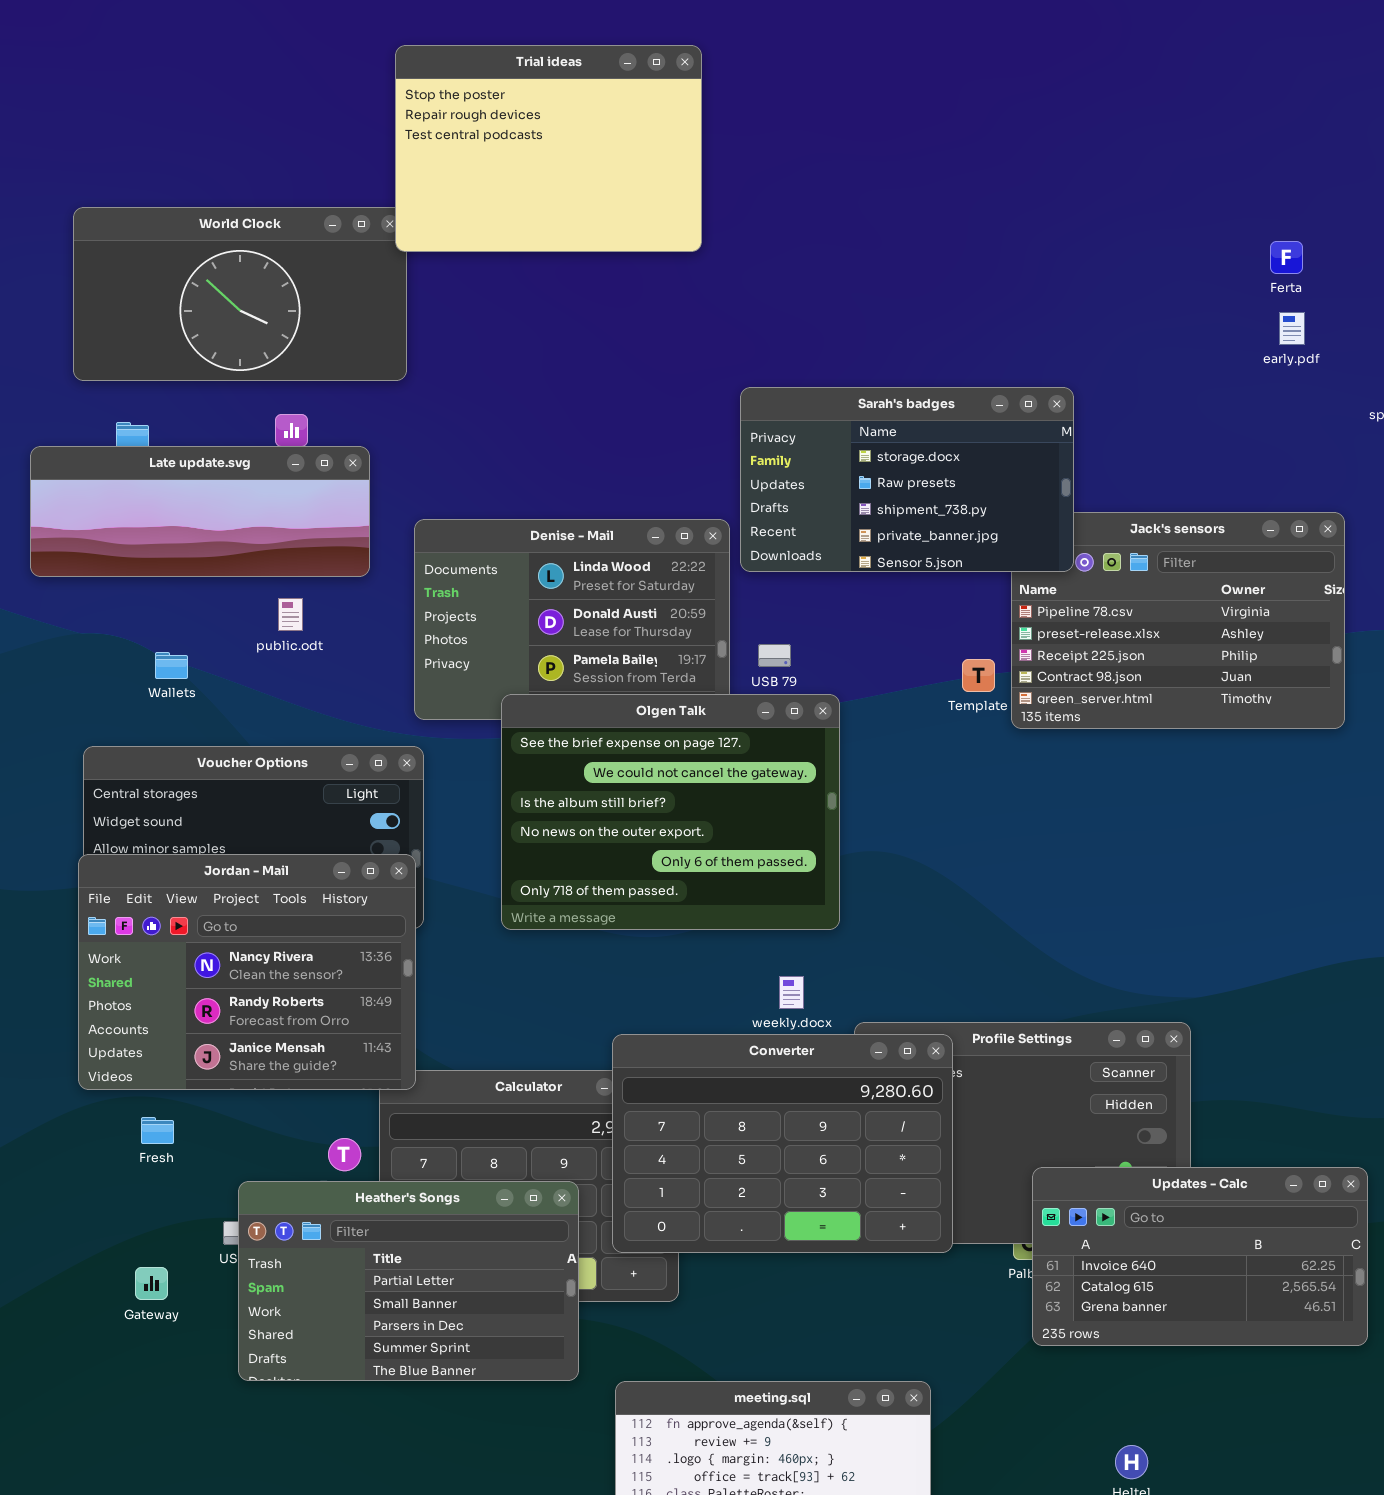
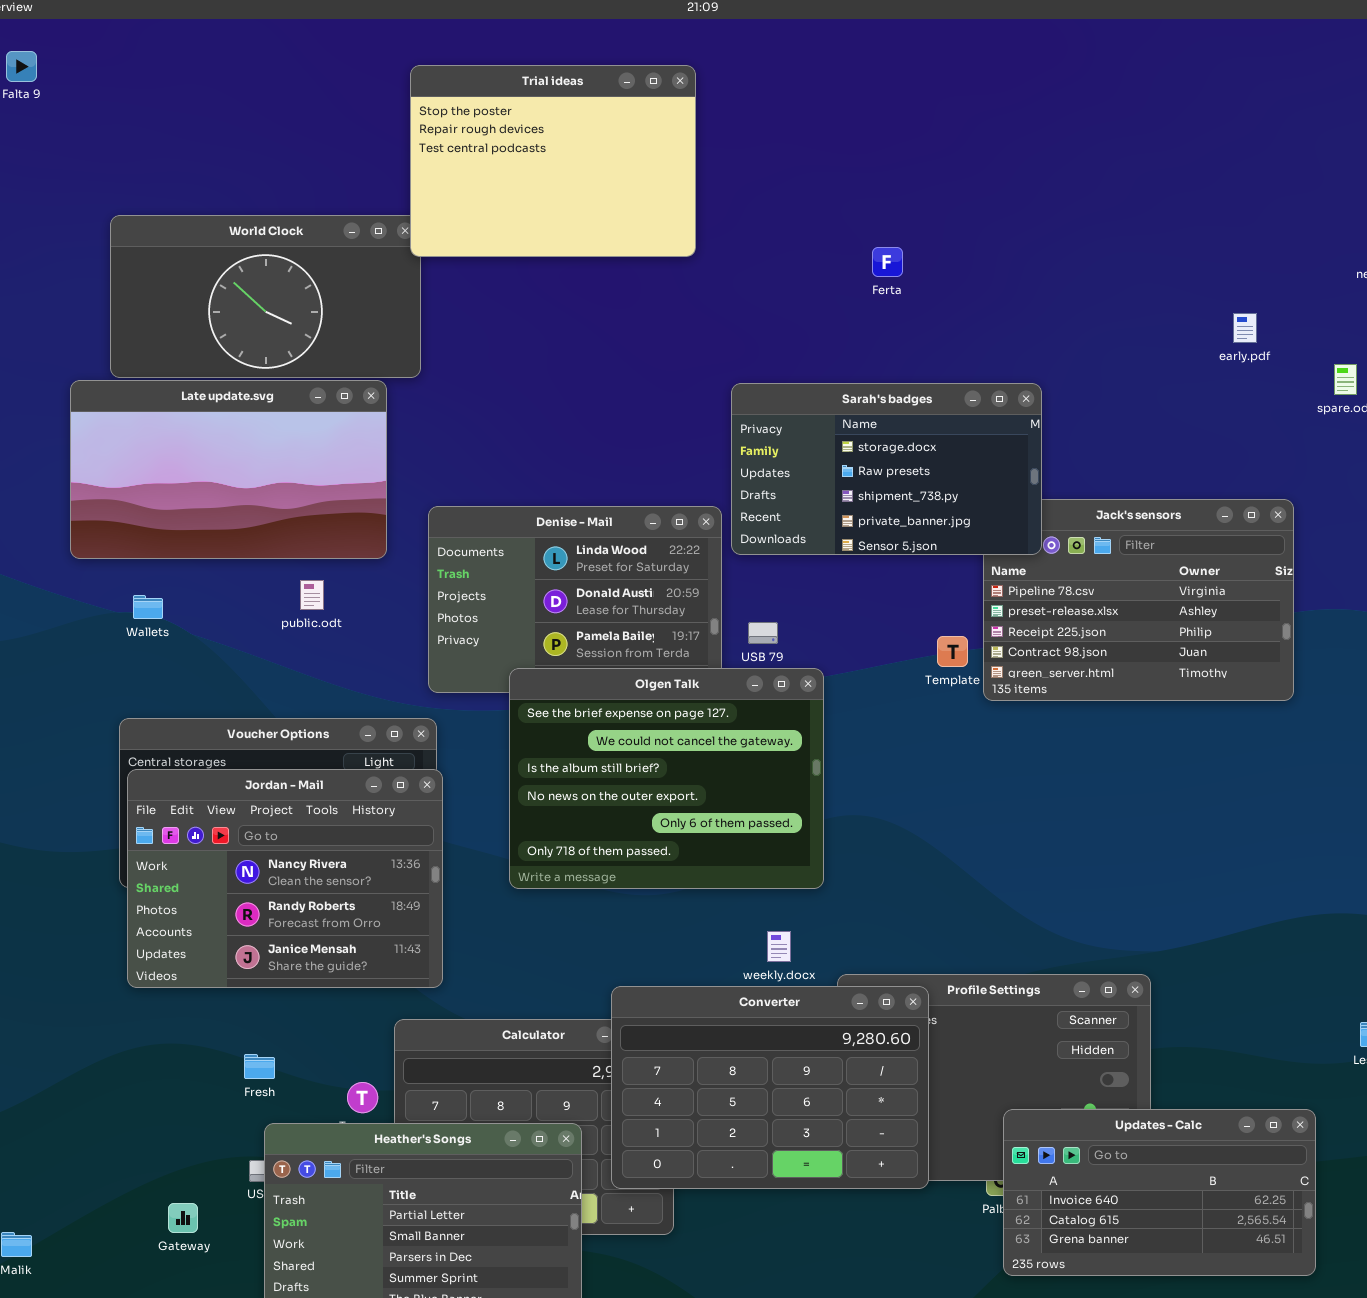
Ferta: [1270,241,1303,274] -> [872,247,903,277], moved
Late update.svg: [30,446,370,577] -> [70,380,387,559], resized
Wallets: [155,652,188,679] -> [133,595,163,619], moved
Jordan - Mail: [78,854,416,1090] -> [127,769,443,988], moved
Fresh: [141,1117,174,1144] -> [244,1054,275,1079], moved

